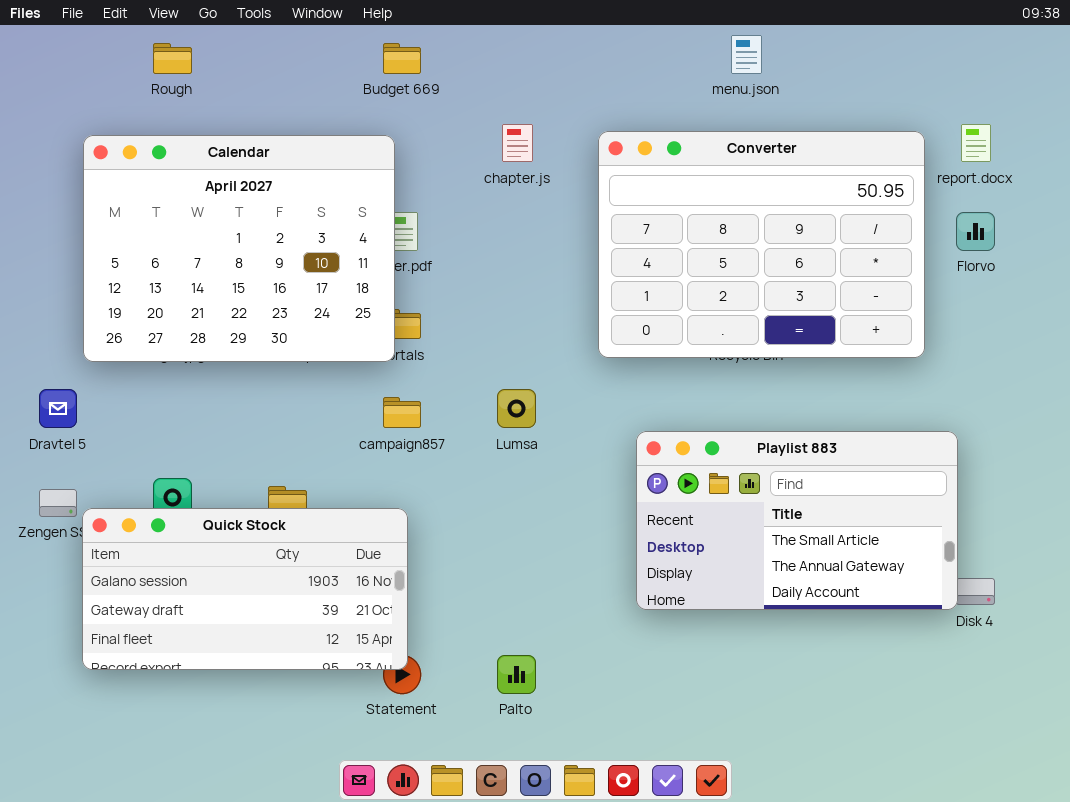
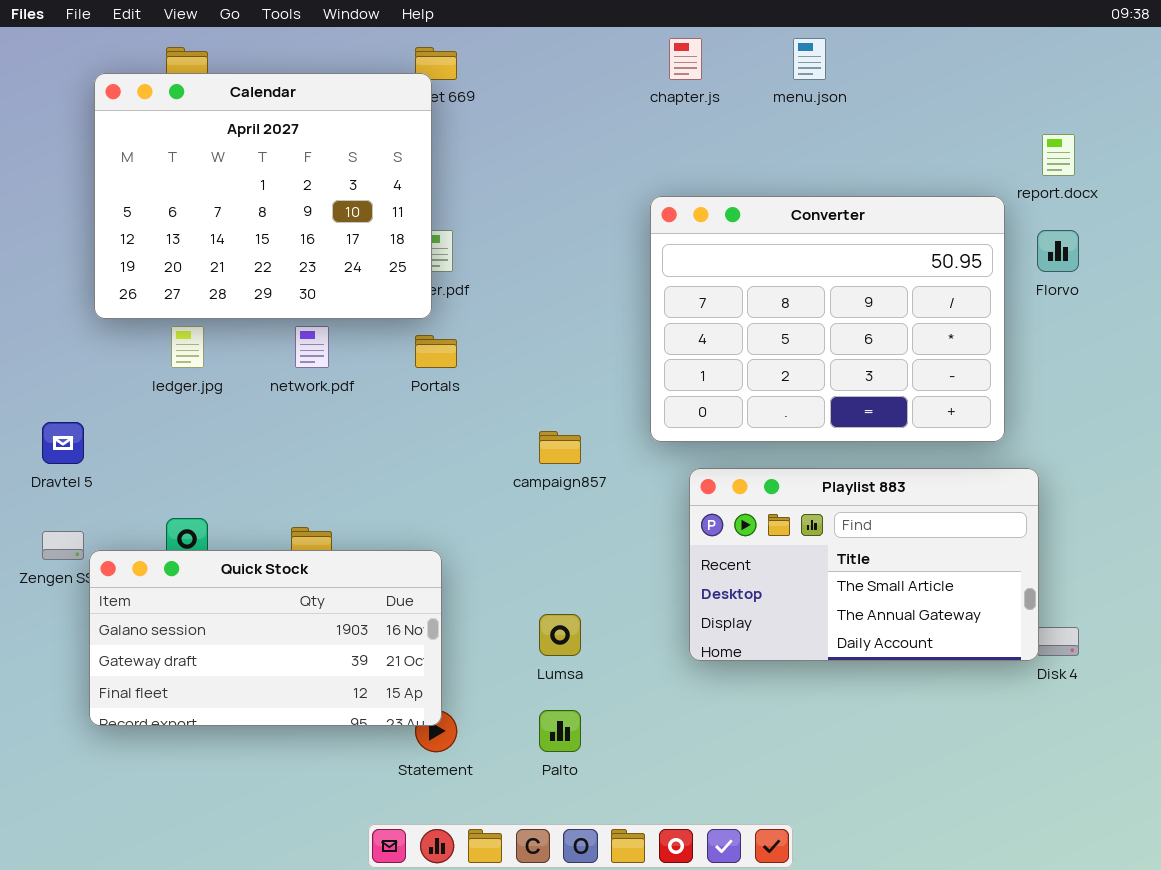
chapter.js: [502,124,533,162] -> [669,38,702,80], moved
Converter: [598,131,925,358] -> [650,196,1005,442], moved
Calendar: [83,135,395,362] -> [94,73,432,319], moved
Lumsa: [497,389,536,428] -> [539,614,581,656], moved
campaign857: [383,397,421,428] -> [539,431,581,464], moved

